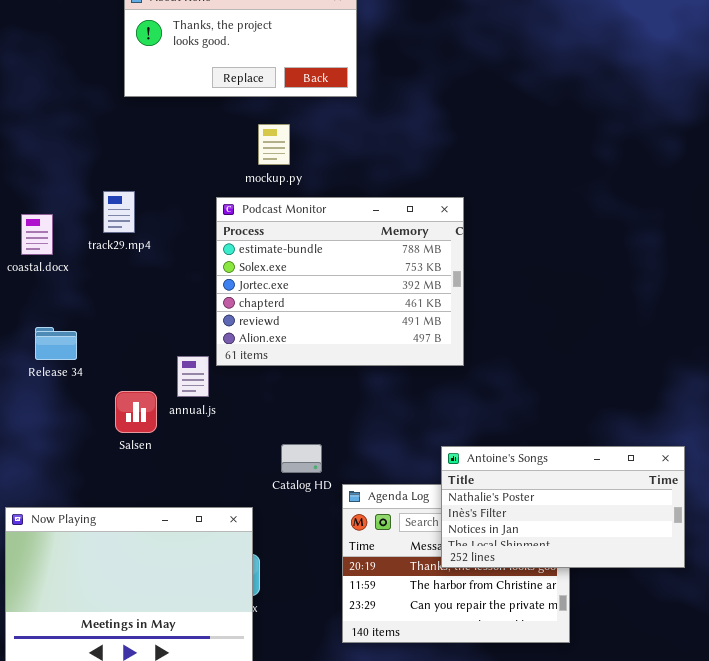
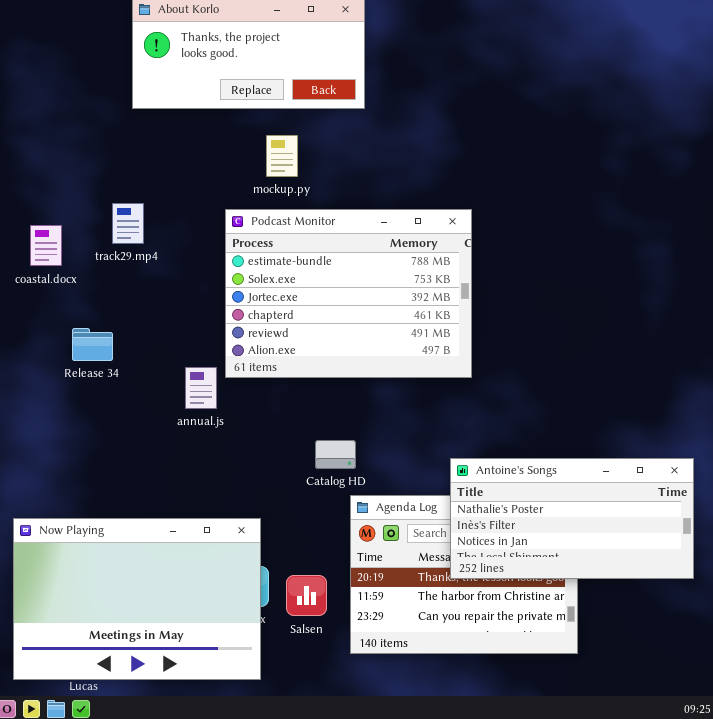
Release 34: [35,327,77,360] -> [72,328,113,361], moved
Salsen: [115,391,157,433] -> [286,575,327,616], moved
Catalog HD: [281,444,322,473] -> [315,440,356,469], moved

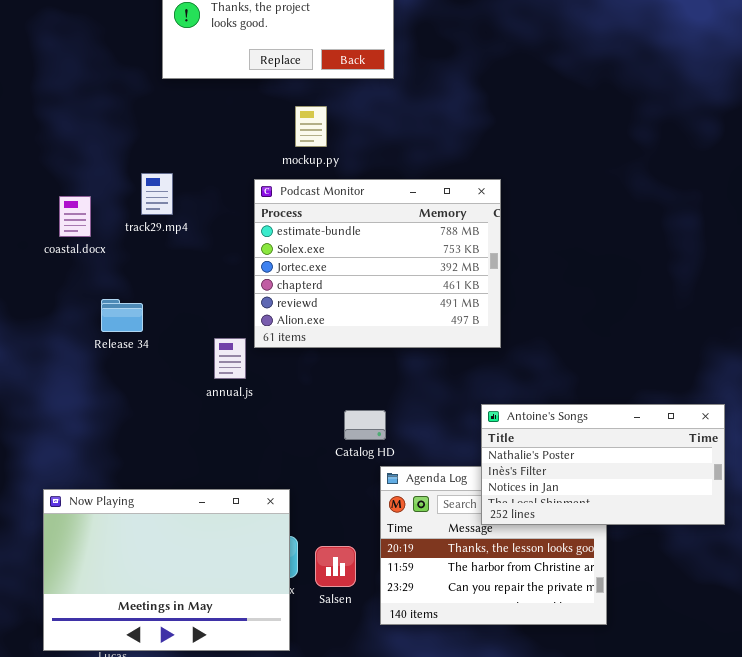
Antoine's Songs: [450,458,694,579] -> [481,404,725,525], moved

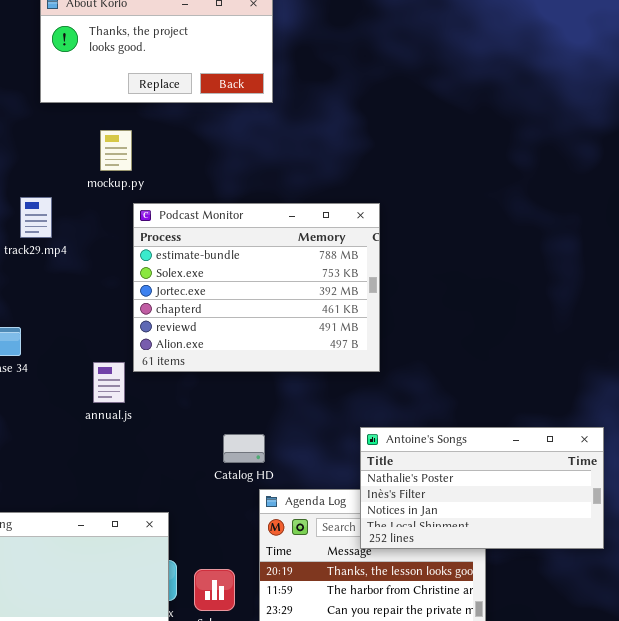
mockup.py: [295,106,327,147] -> [100,130,132,171], moved

